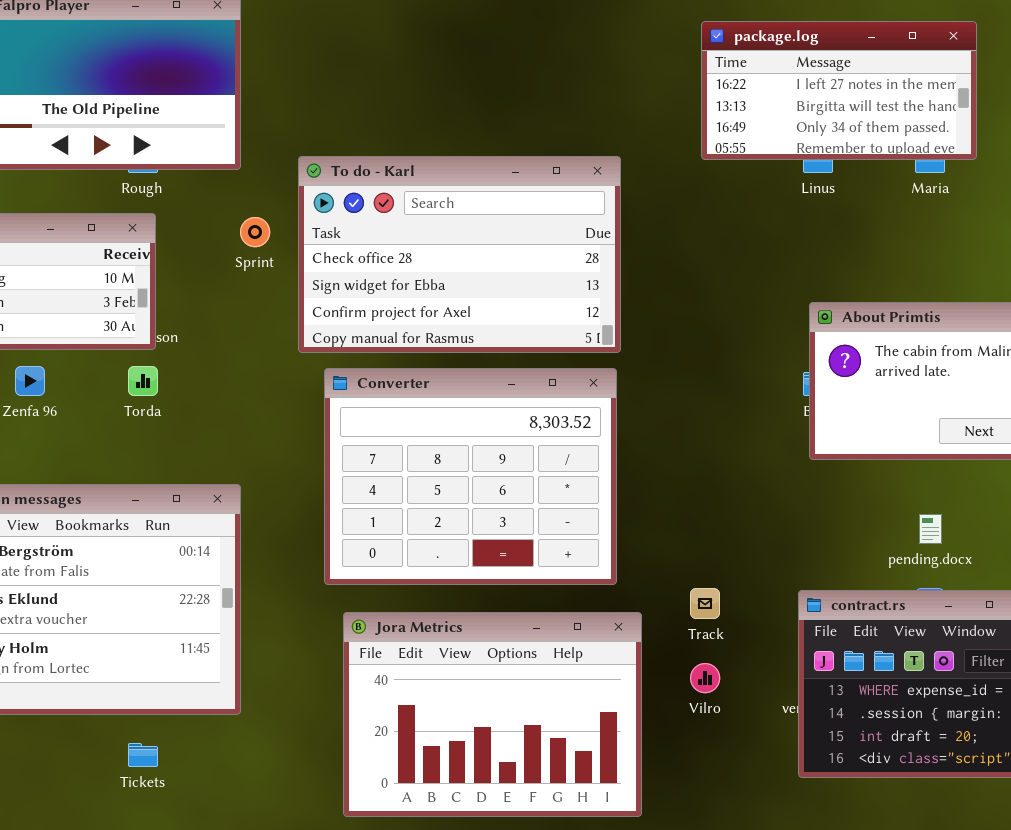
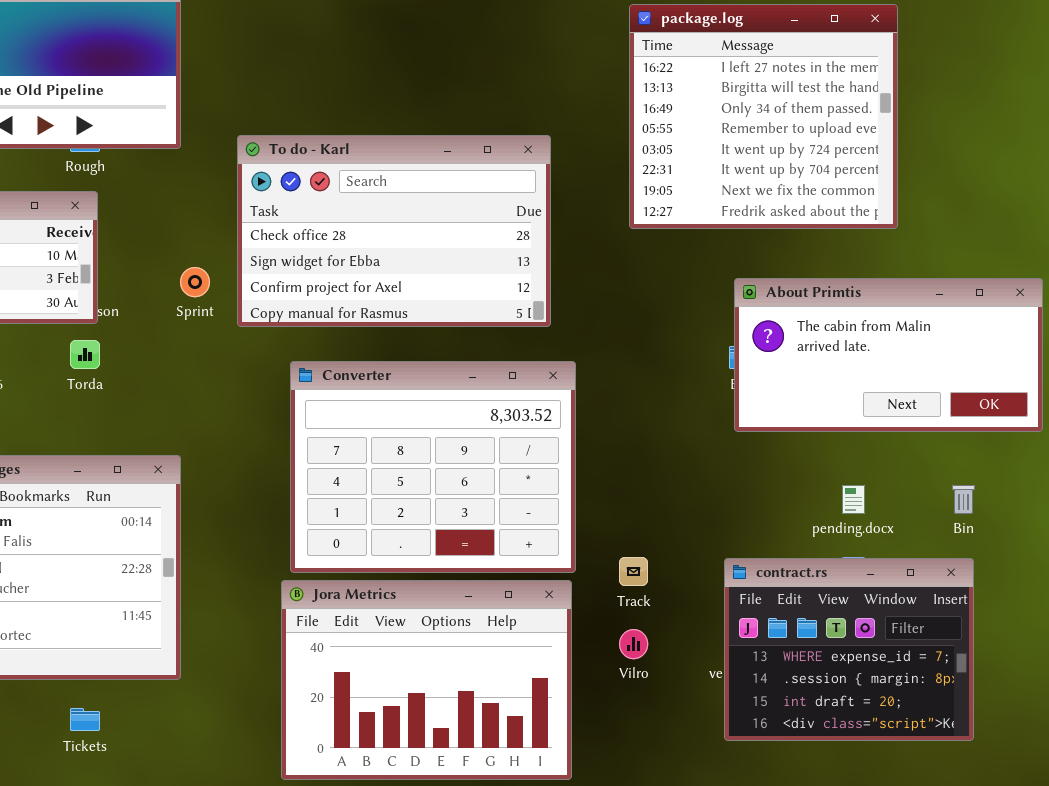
package.log: [701,21,977,160] -> [629,4,898,229], resized
Sprint: [240,217,270,247] -> [180,267,210,297], moved
Converter: [324,368,617,585] -> [290,361,576,573], moved

